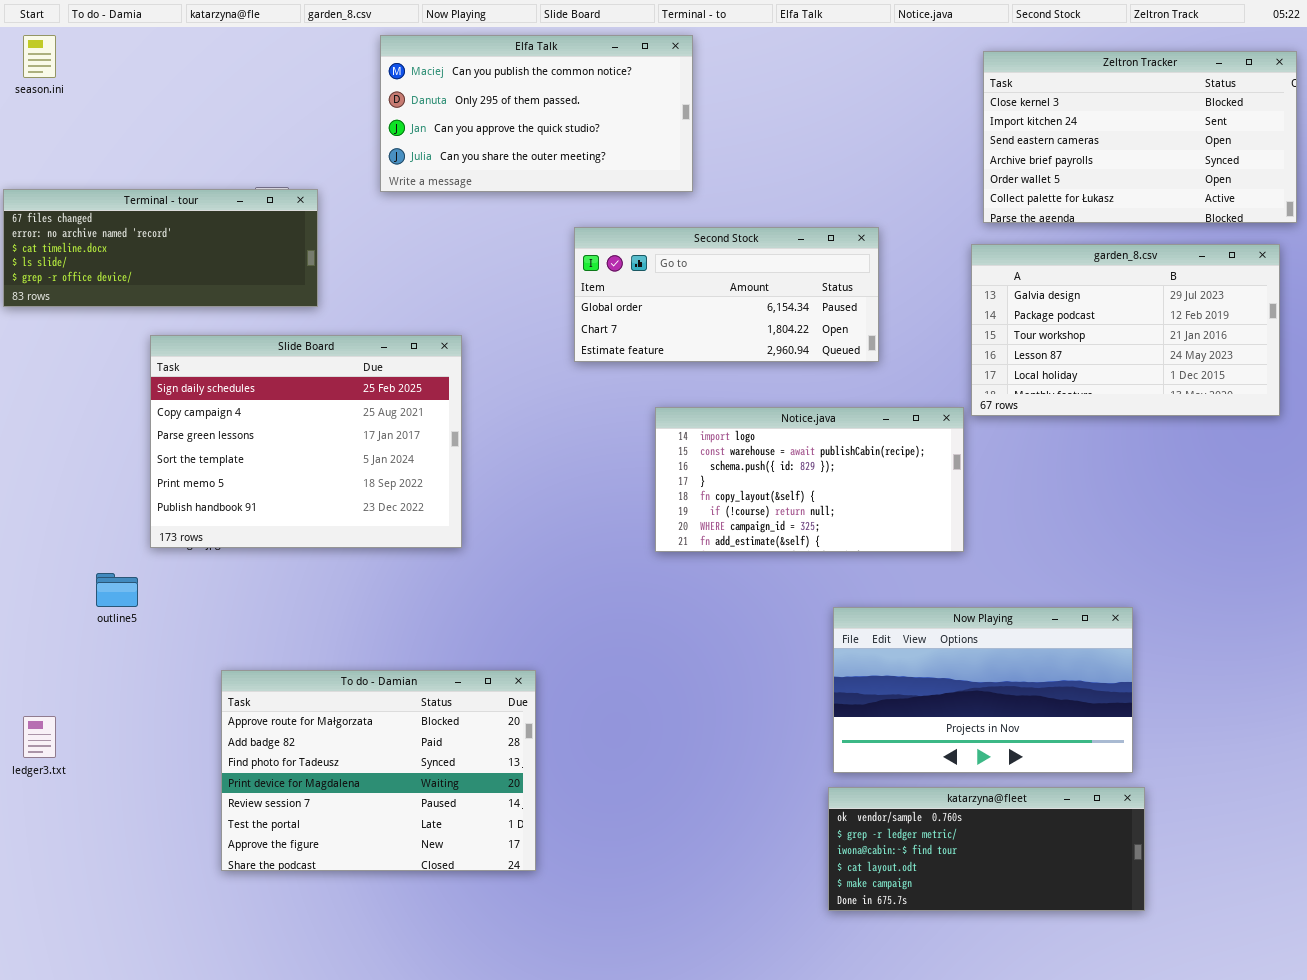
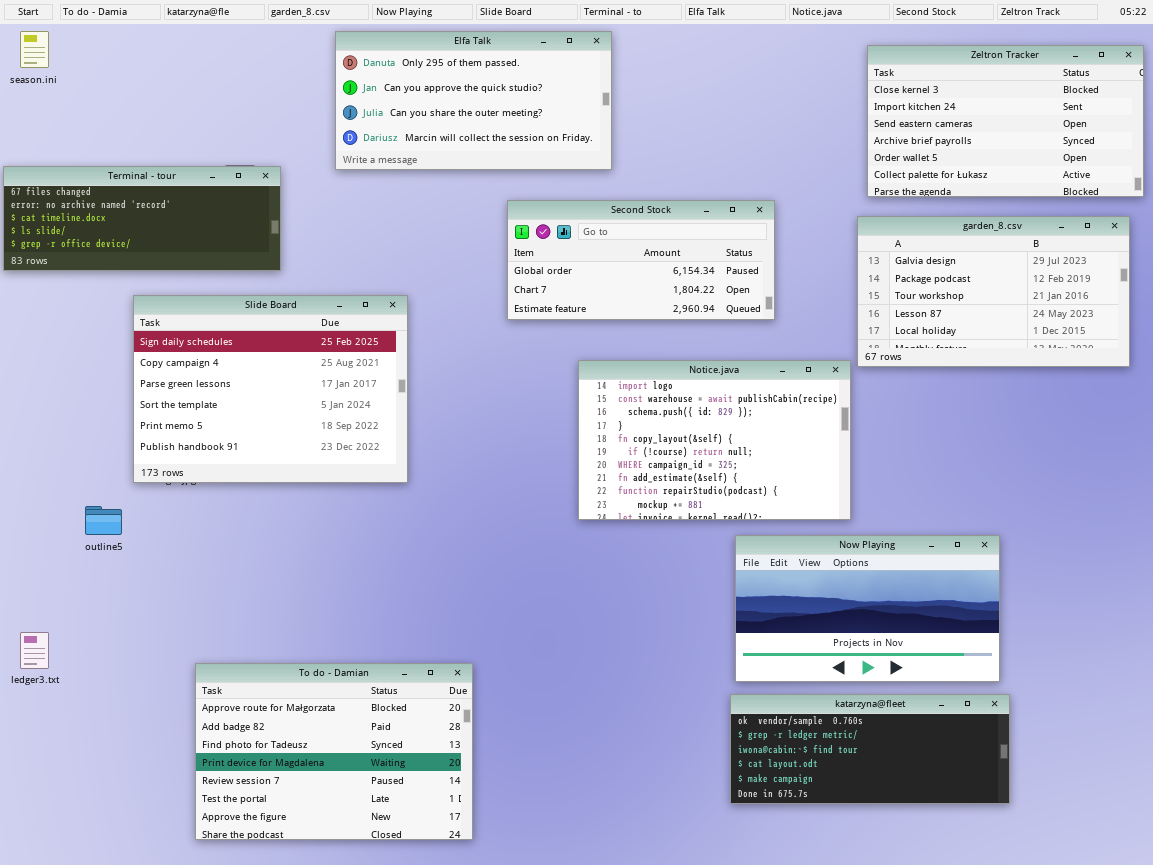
Elfa Talk: [380,35,693,192] -> [335,31,612,170], scrolled down 1 row
Notice.java: [655,407,964,552] -> [578,360,851,520], resized
To do - Damian: [221,670,536,871] -> [195,663,473,840], moved

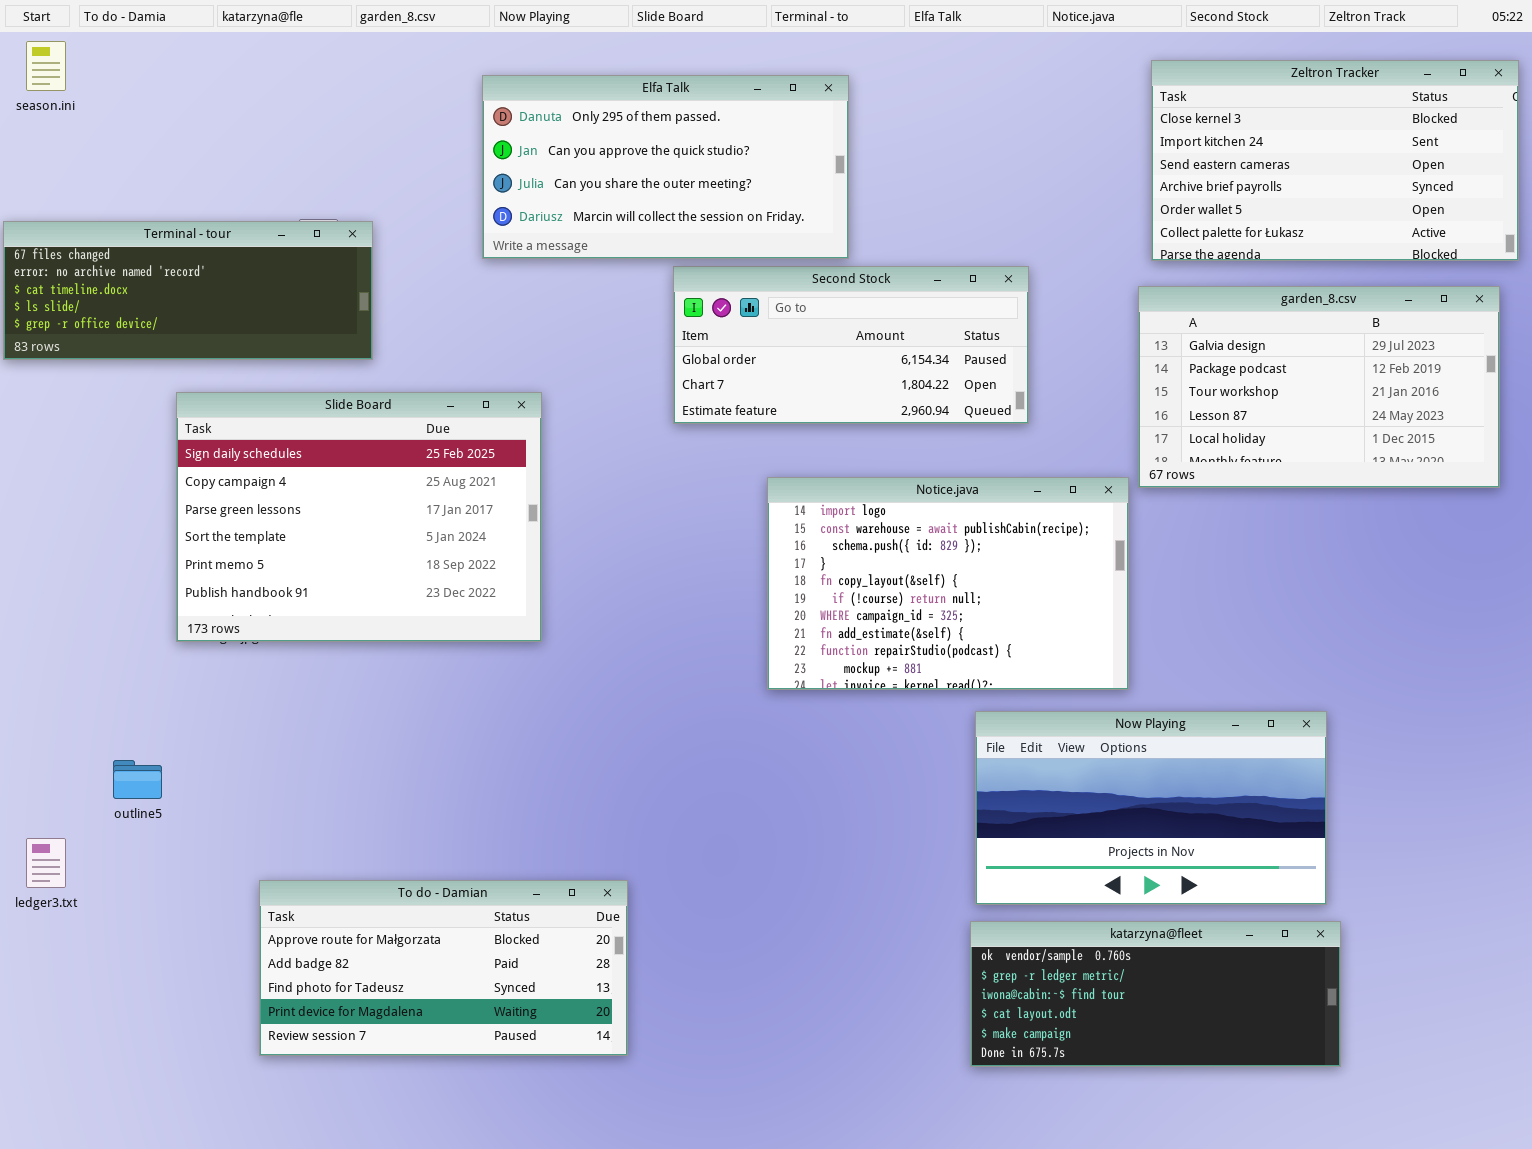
Elfa Talk: [335,31,612,170] -> [482,75,849,259], moved
outline5: [85,506,122,535] -> [113,760,162,799], moved
To do - Damian: [195,663,473,840] -> [259,880,628,1056], resized

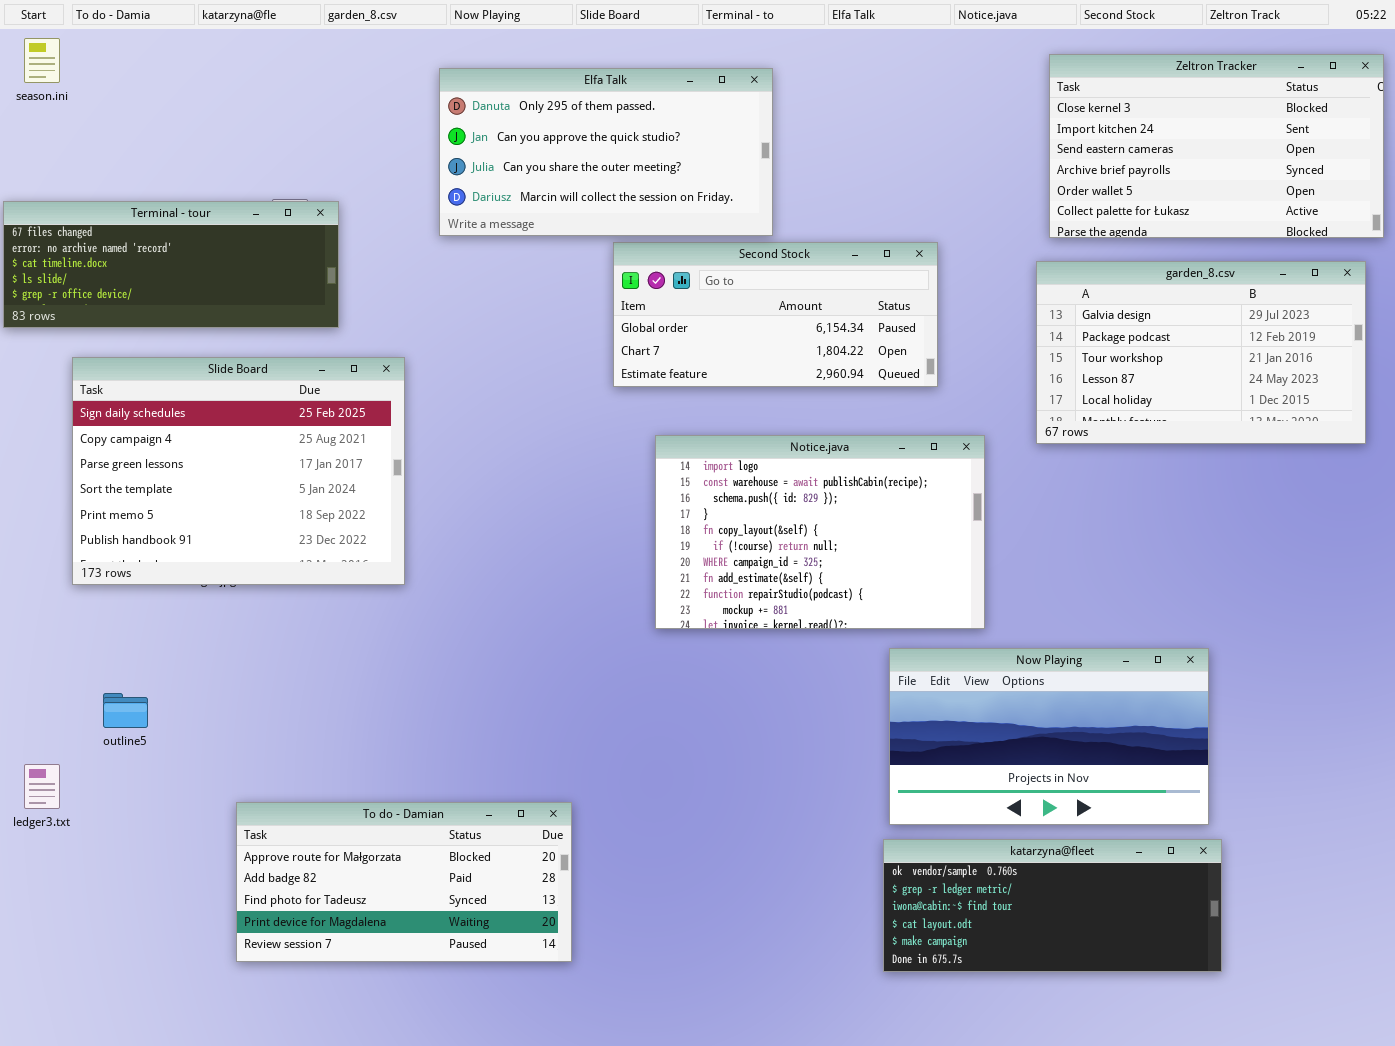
Slide Board: [176,392,542,642] -> [72,357,405,585], moved
Notice.java: [767,477,1129,690] -> [655,435,985,629], moved

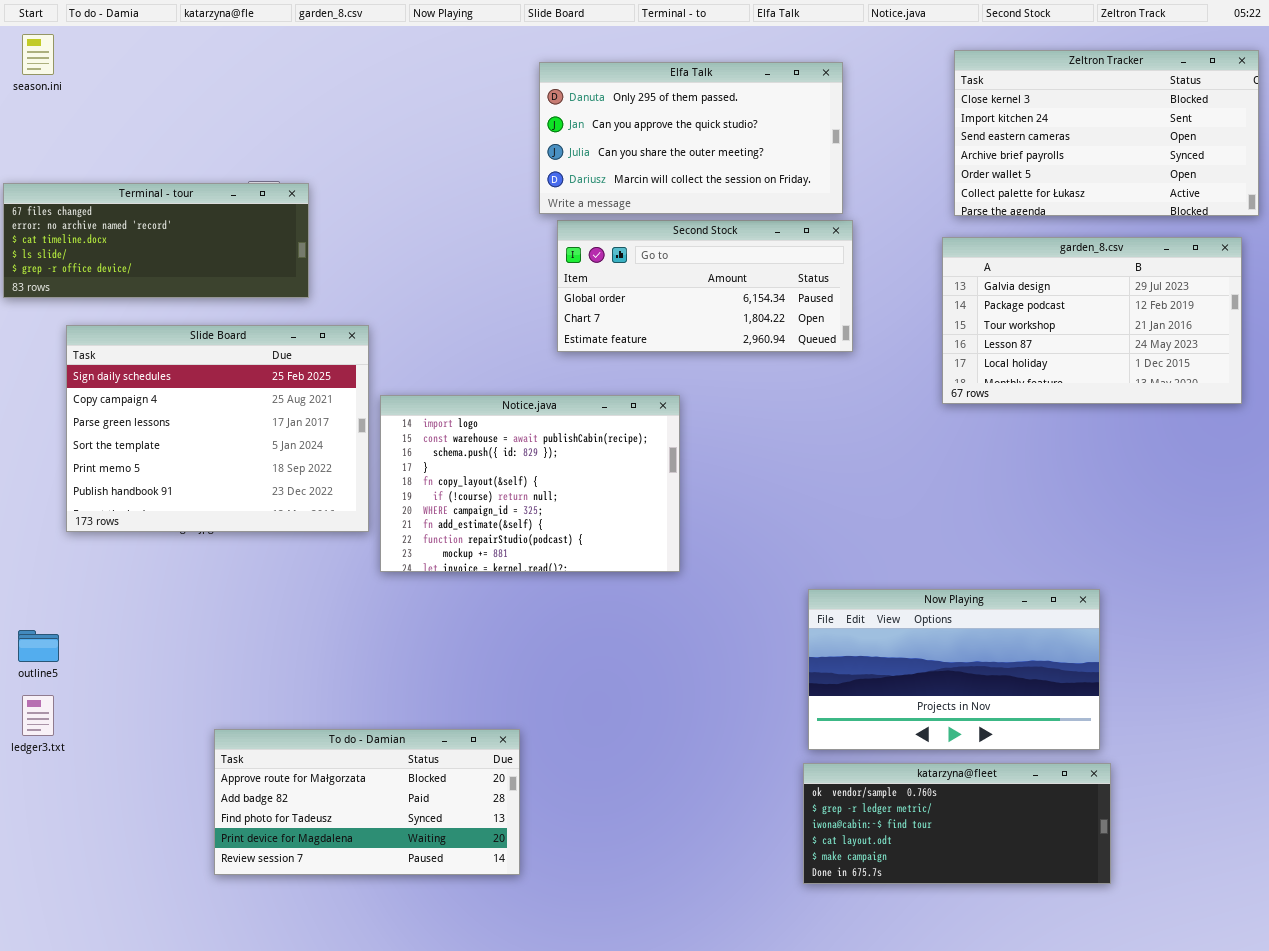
Elfa Talk: [439,68,773,236] -> [539,62,843,214], moved
Notice.java: [655,435,985,629] -> [380,395,680,572], moved
outline5: [103,693,148,728] -> [18,630,59,662], moved

